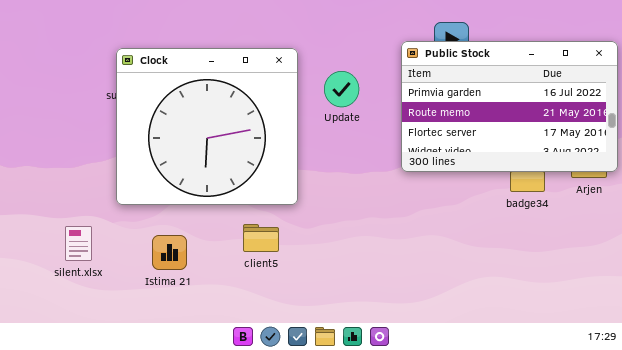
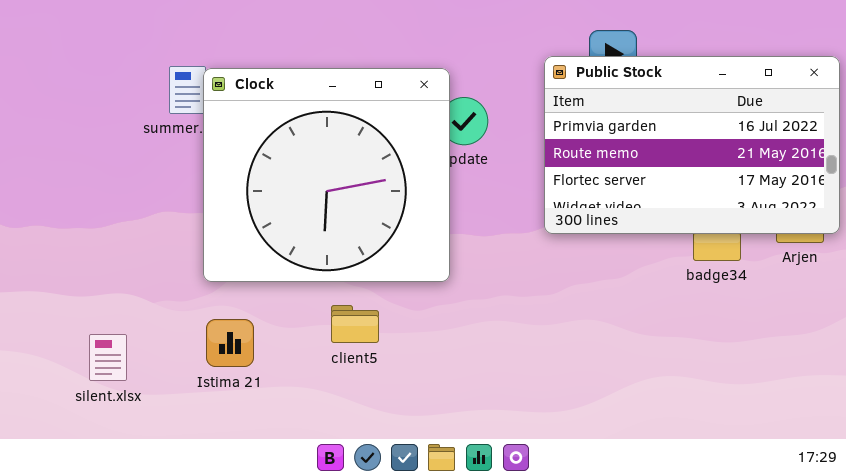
Clock: [116,48,298,205] -> [203,68,450,282], moved
silent.xlsx: [65,226,92,261] -> [89,334,127,381], moved

